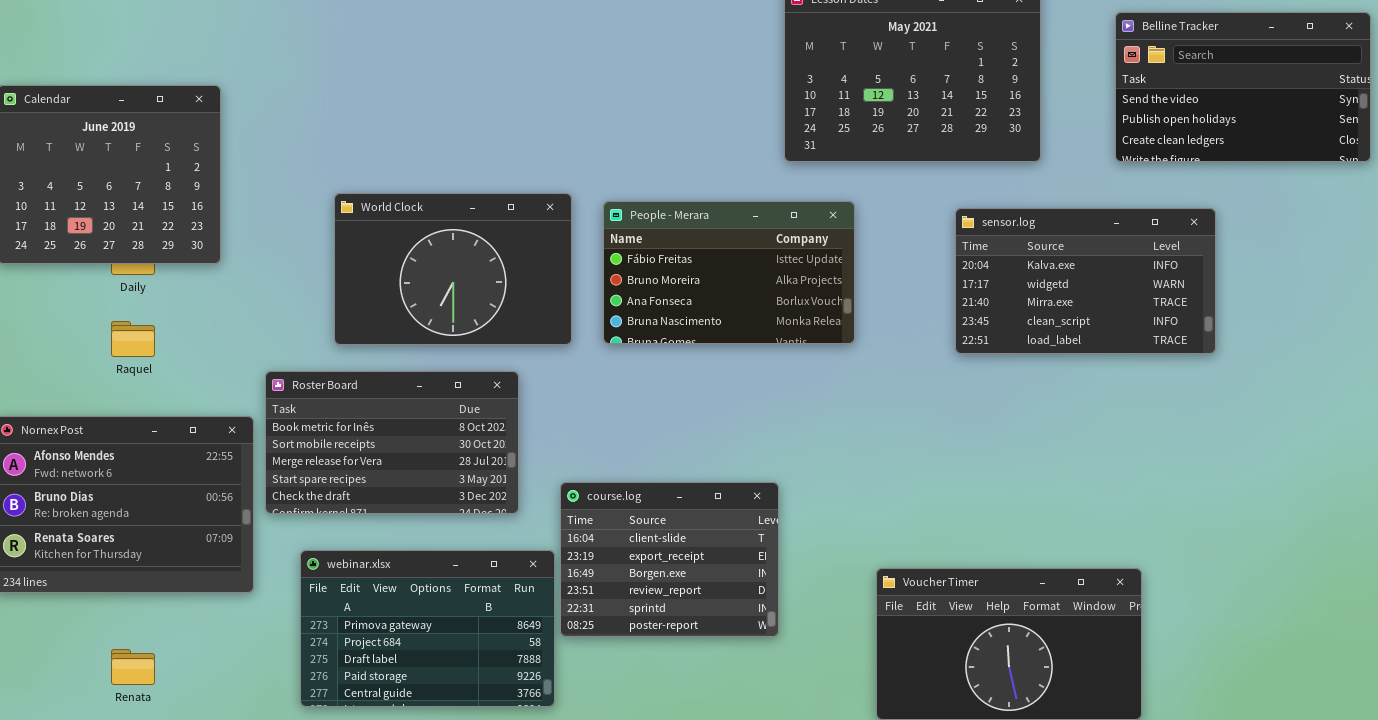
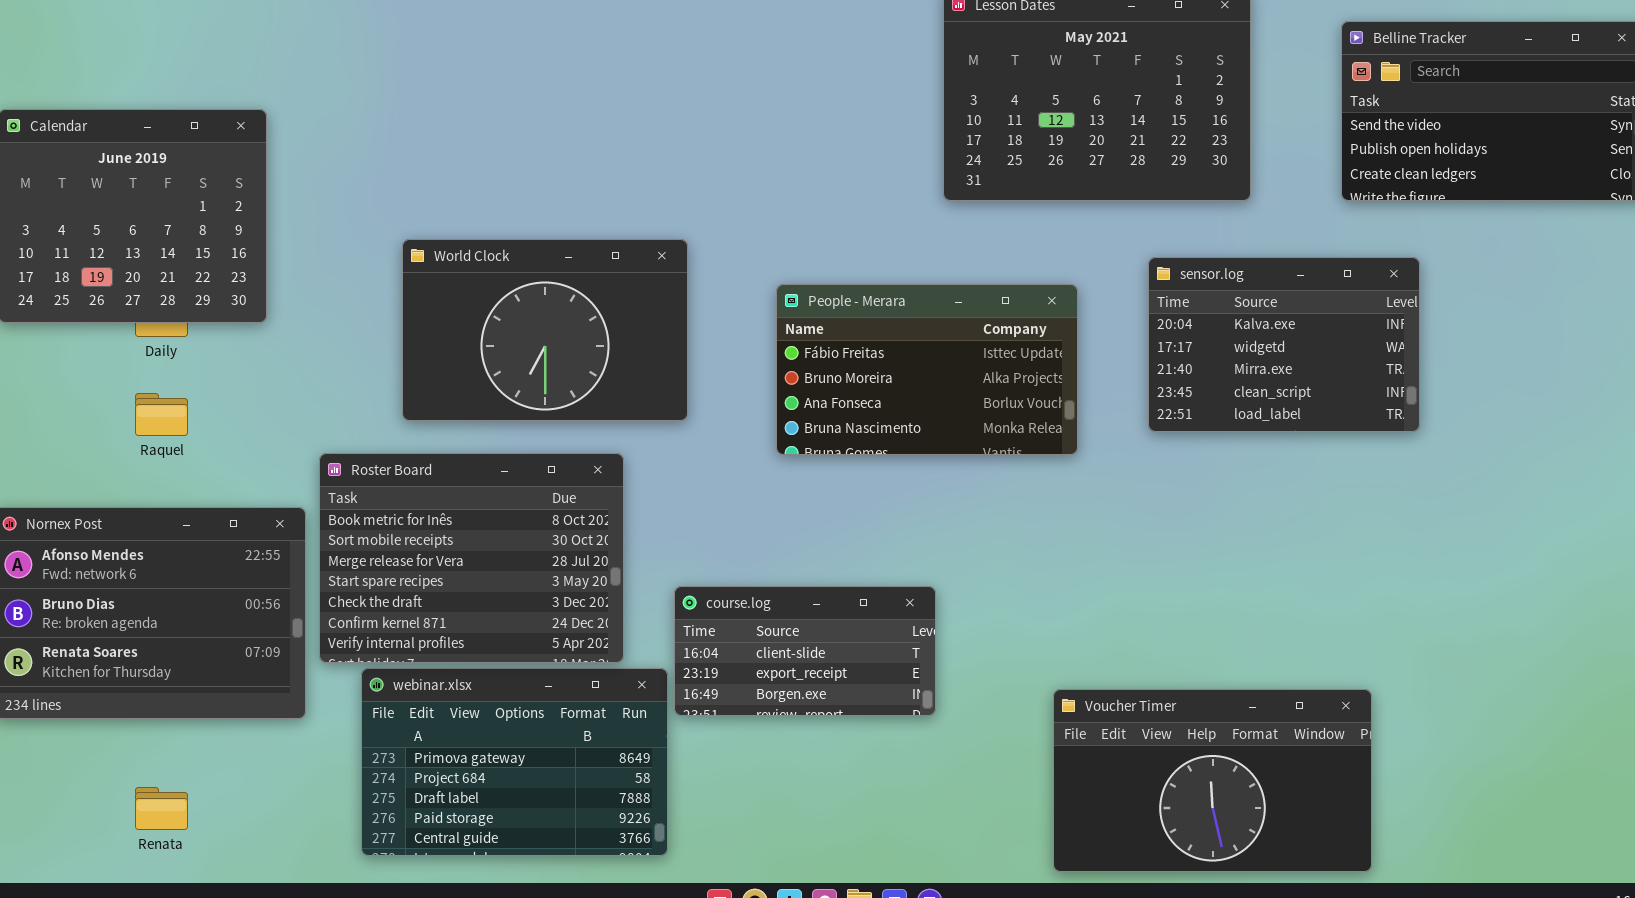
People - Merara: [603,201,855,344] -> [776,284,1078,455], moved
sensor.log: [955,208,1216,354] -> [1148,257,1420,432], resized
Roster Board: [265,371,519,514] -> [319,453,624,663], resized
course.log: [560,482,779,637] -> [674,586,936,716], resized

